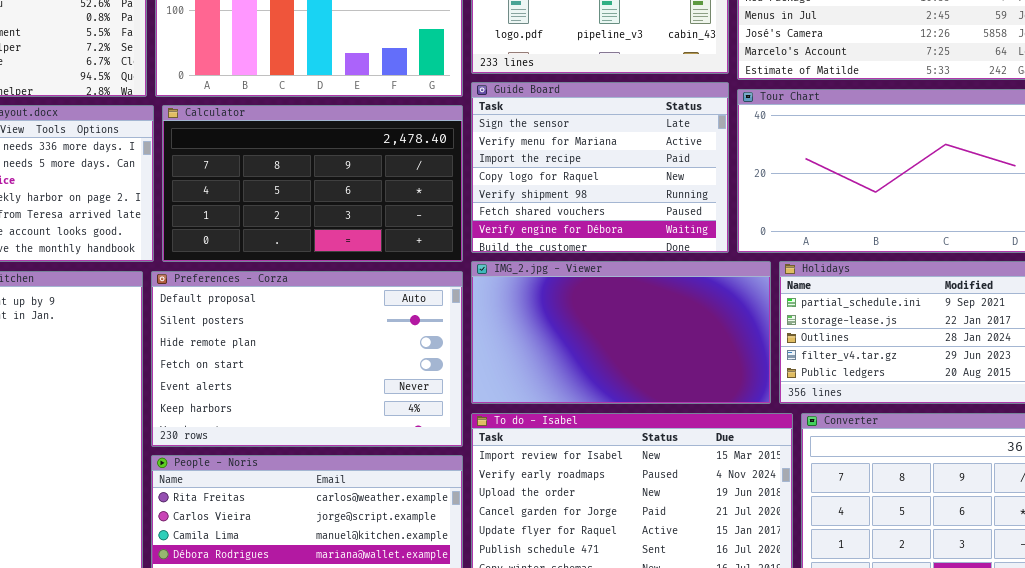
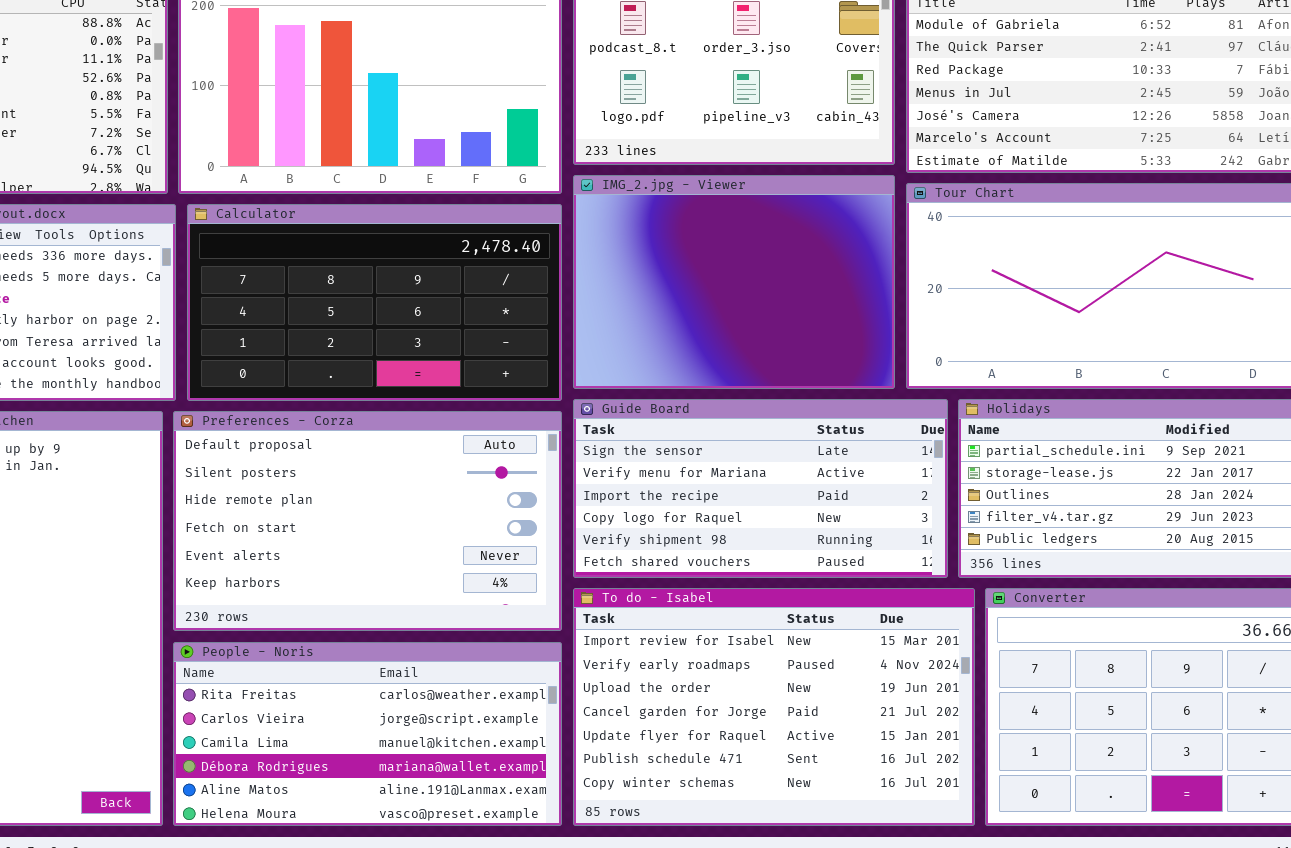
Guide Board: [471,82,729,253] -> [573,399,948,578], moved, resized
IMG_2.jpg - Viewer: [471,261,771,404] -> [573,175,895,389], moved, resized

